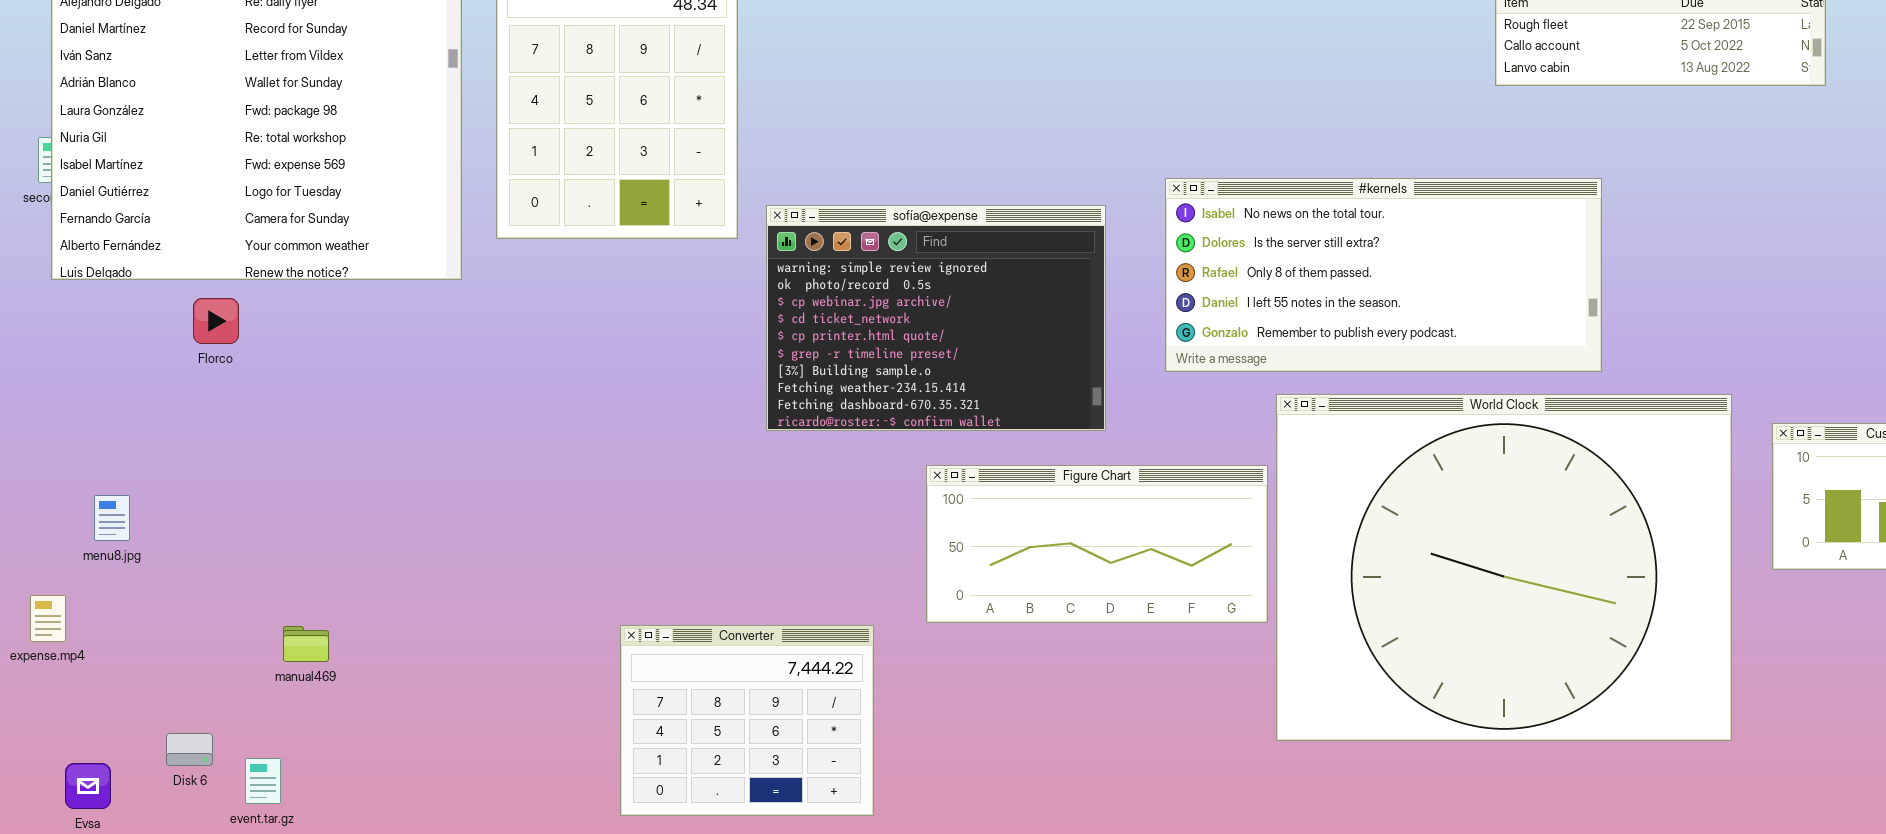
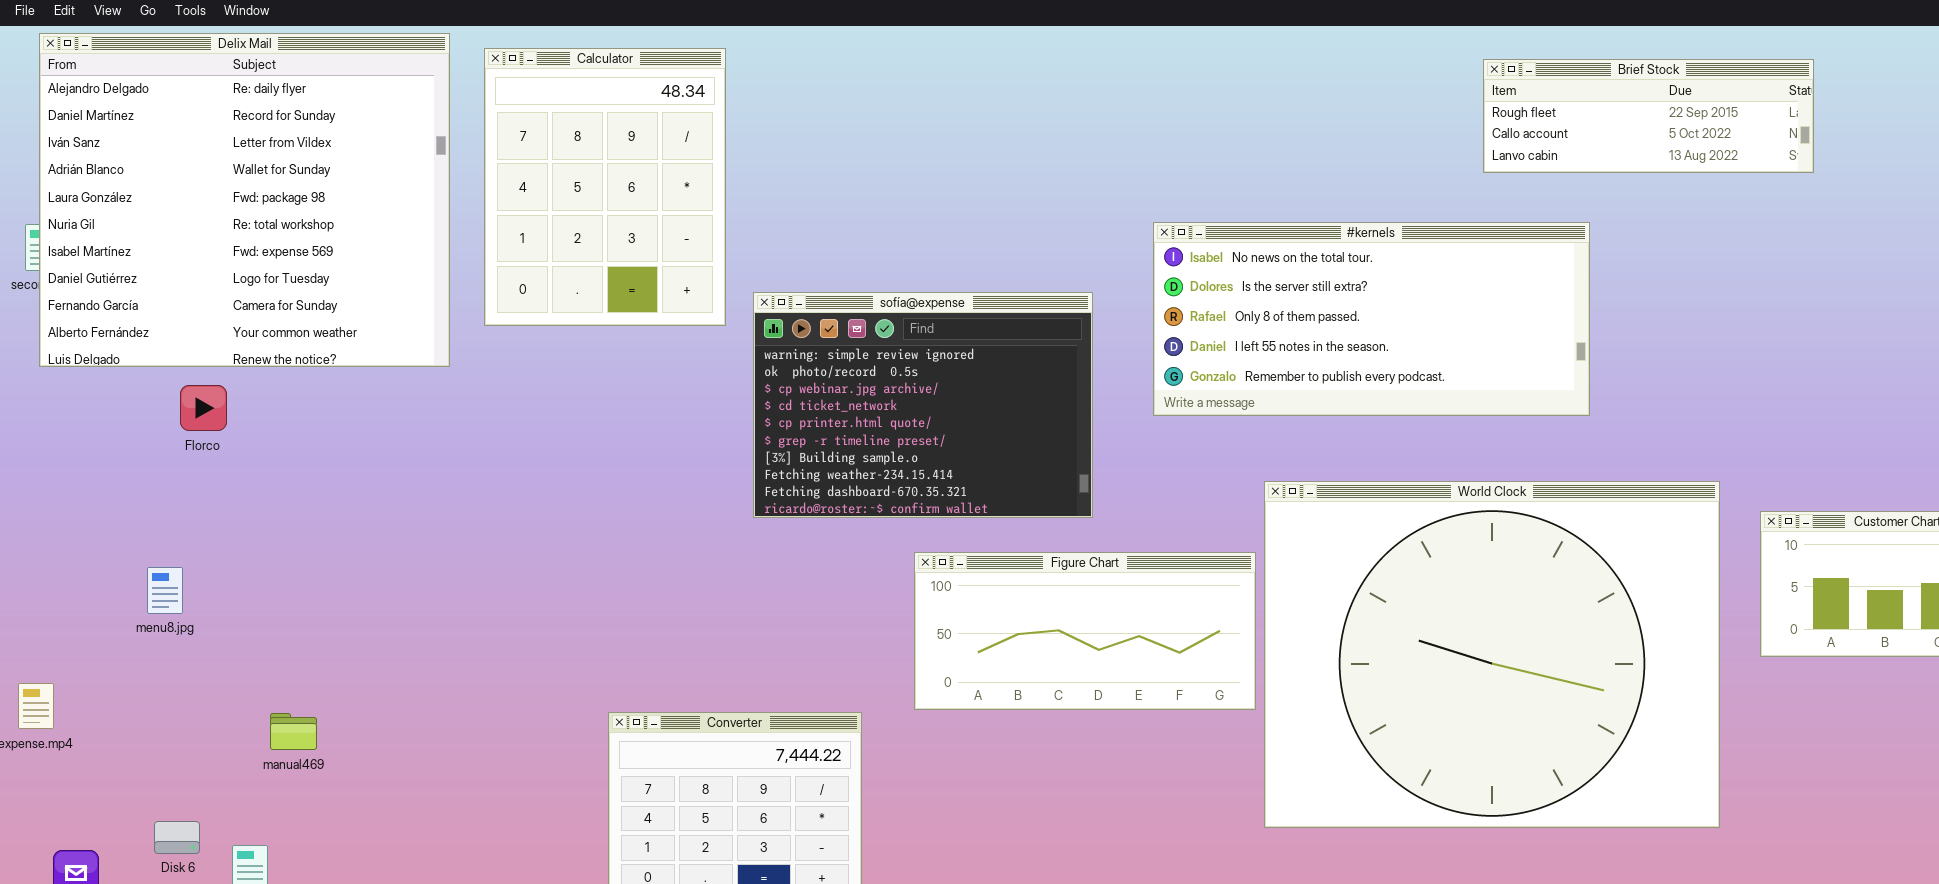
#kernels: [1165,178,1602,372] -> [1153,222,1590,416], moved
menu8.jpg: [94,495,130,541] -> [147,567,183,614], moved

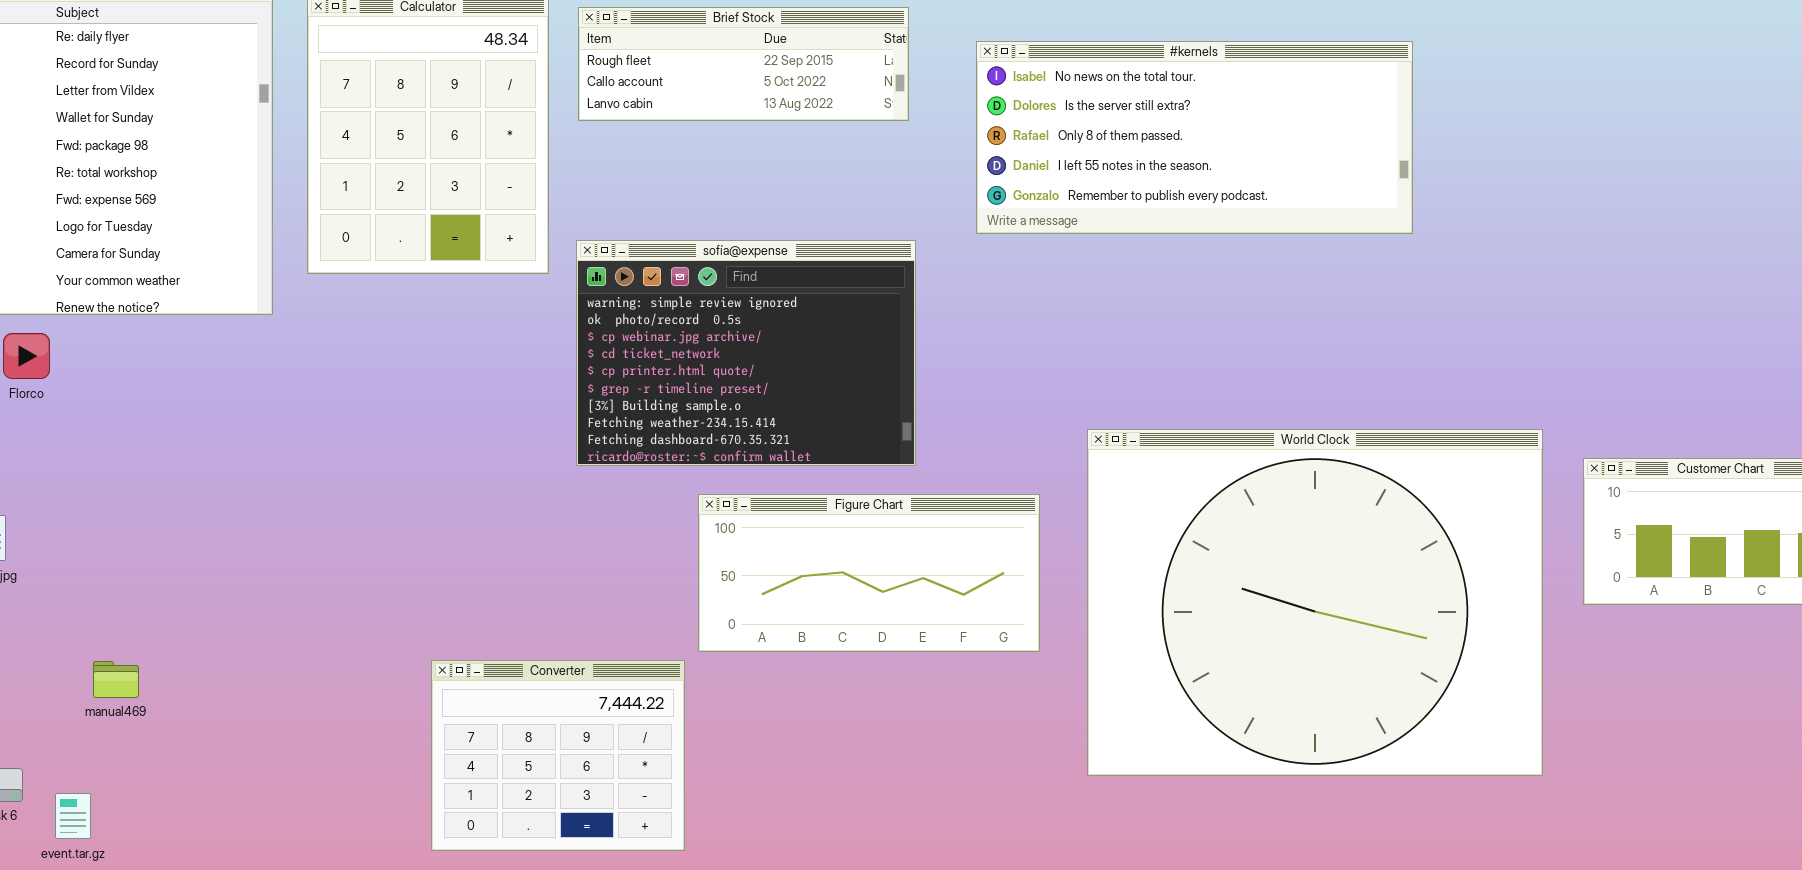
Brief Stock: [1483,59,1814,173] -> [578,7,909,121], moved
#kernels: [1153,222,1590,416] -> [976,41,1413,234], moved
Figure Chart: [914,552,1256,710] -> [698,494,1040,652], moved

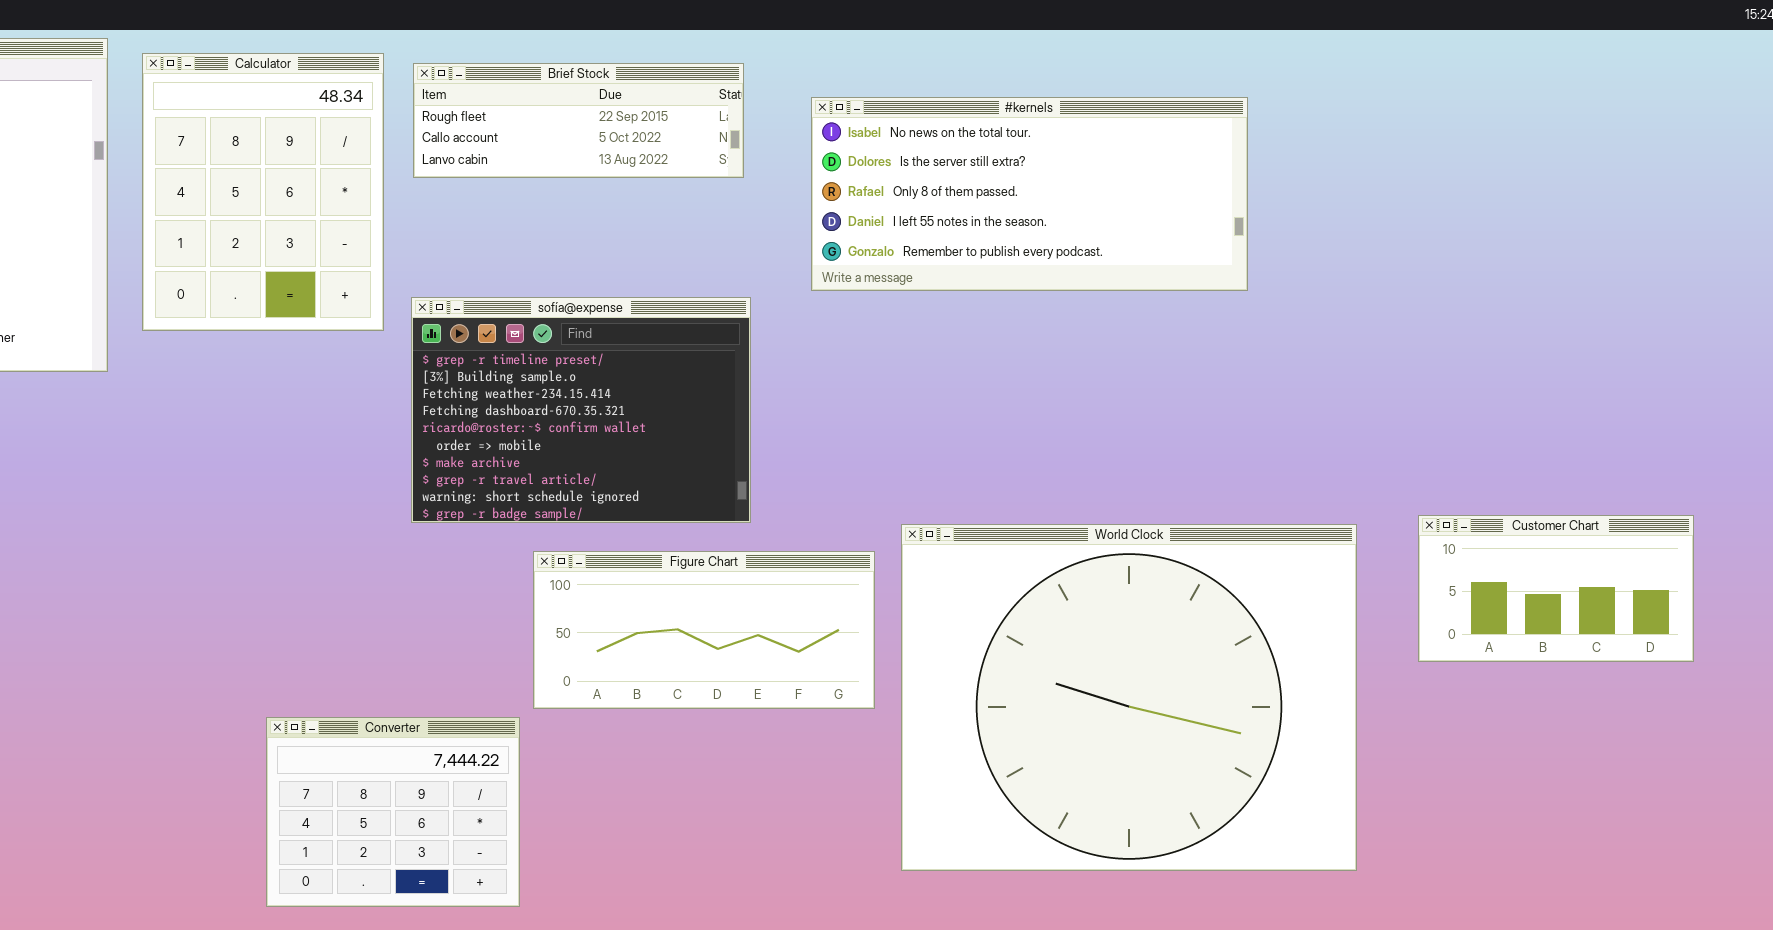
sofía@expense: [576,240,916,466] -> [411,297,751,523], scrolled down 5 rows
World Clock: [1087,429,1543,776] -> [901,524,1357,871], moved

